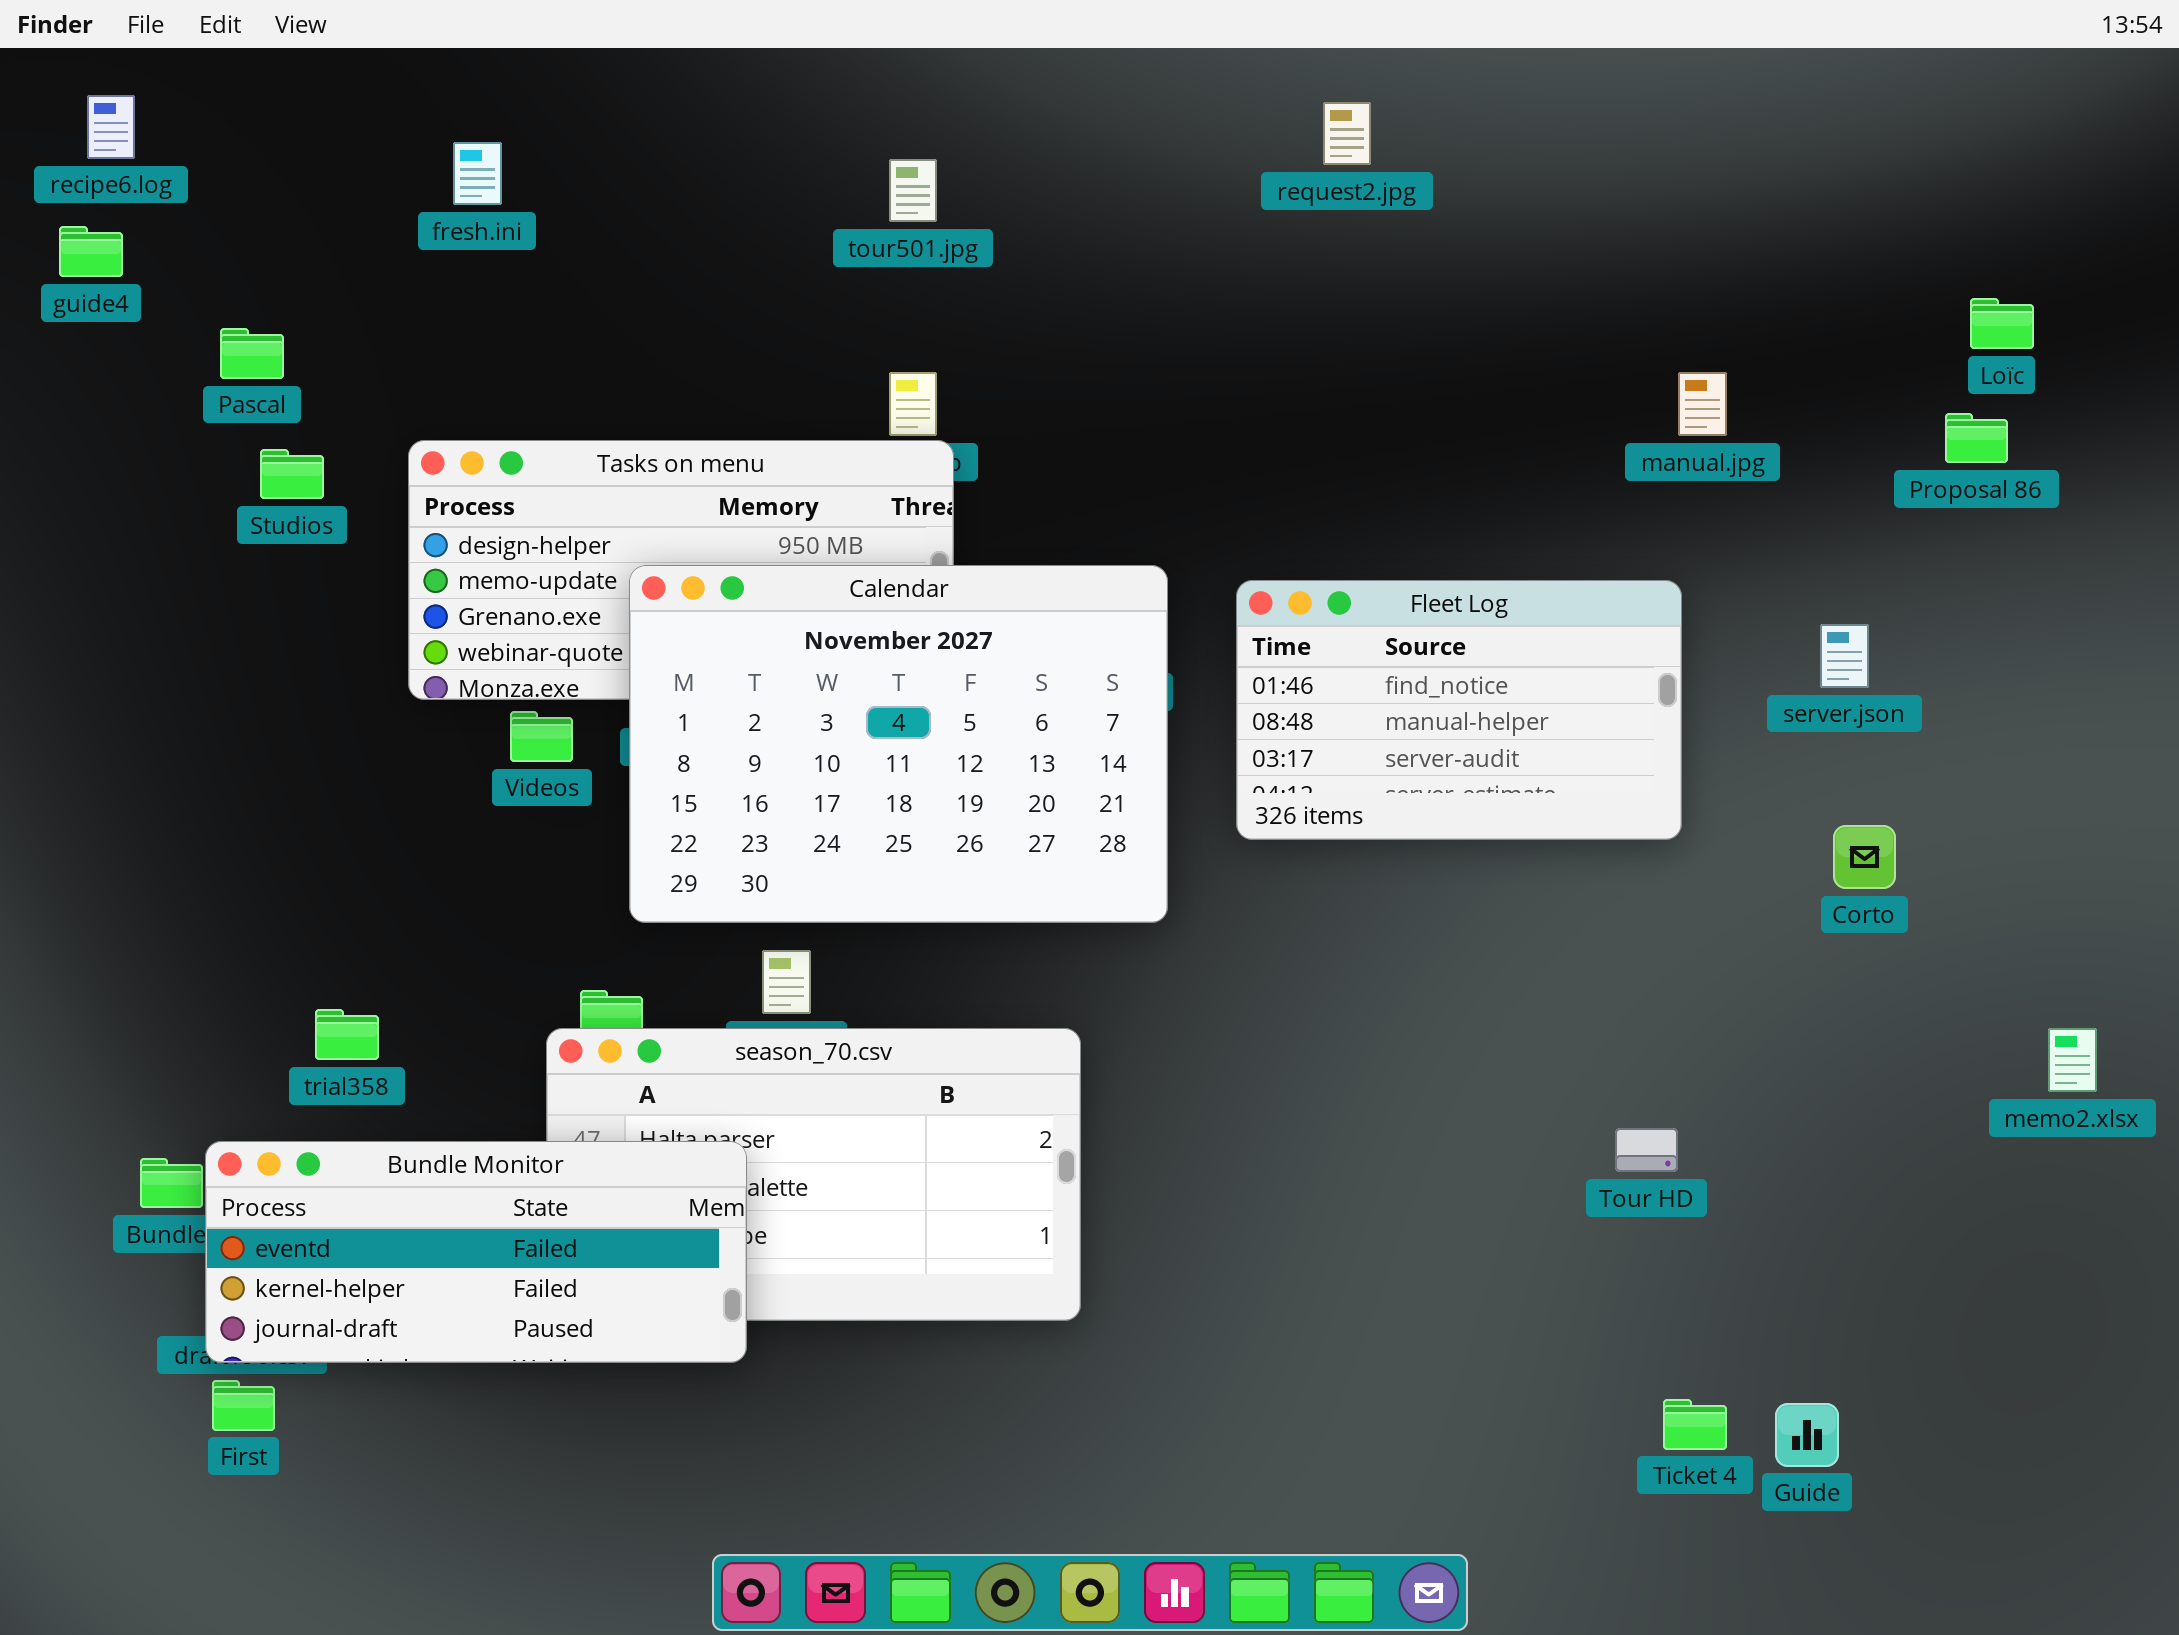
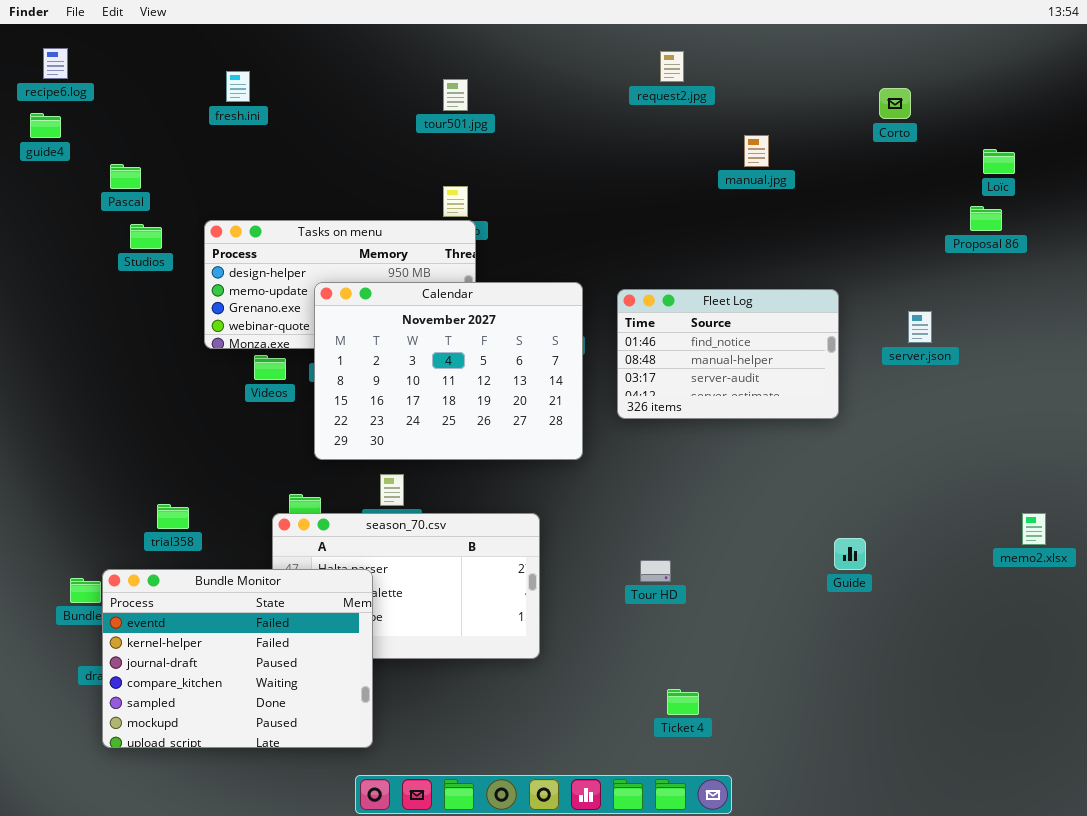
manual.jpg: [1678,372,1727,436] -> [744,135,769,167], moved
Corto: [1833,825,1896,889] -> [879,88,911,119], moved
Tour HD: [1615,1128,1678,1172] -> [640,560,671,582], moved
Bundle Monitor: [205,1141,747,1363] -> [102,569,373,748], resized
Ticket 4: [1663,1399,1727,1450] -> [667,689,699,715], moved
Guide: [1775,1403,1839,1467] -> [834,538,866,570], moved

